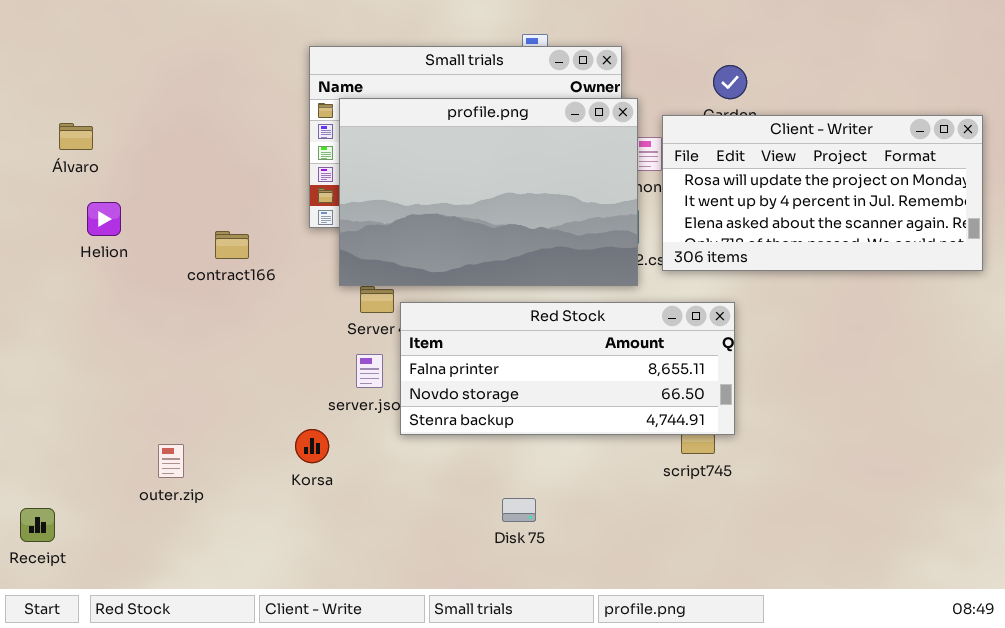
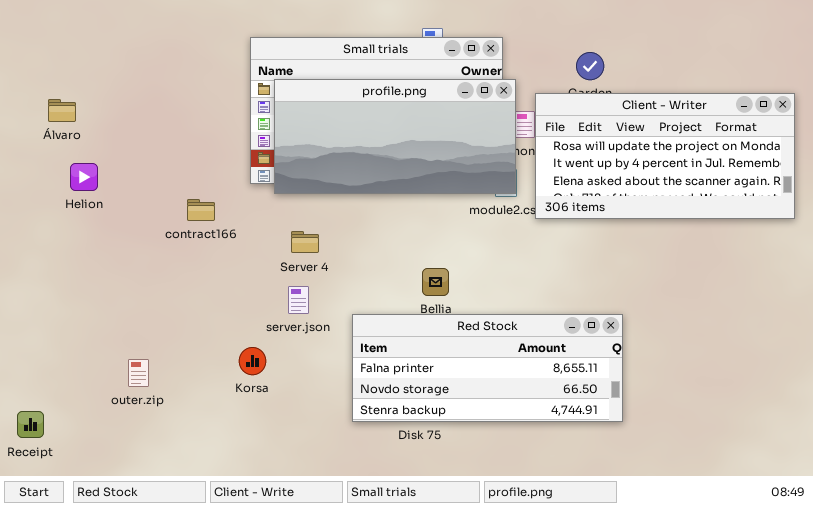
profile.png: [339,98,638,286] -> [274,79,516,194], resized
contract166: [215,231,249,259] -> [187,199,215,221], moved
Red Stock: [400,302,735,435] -> [352,314,623,422], moved

